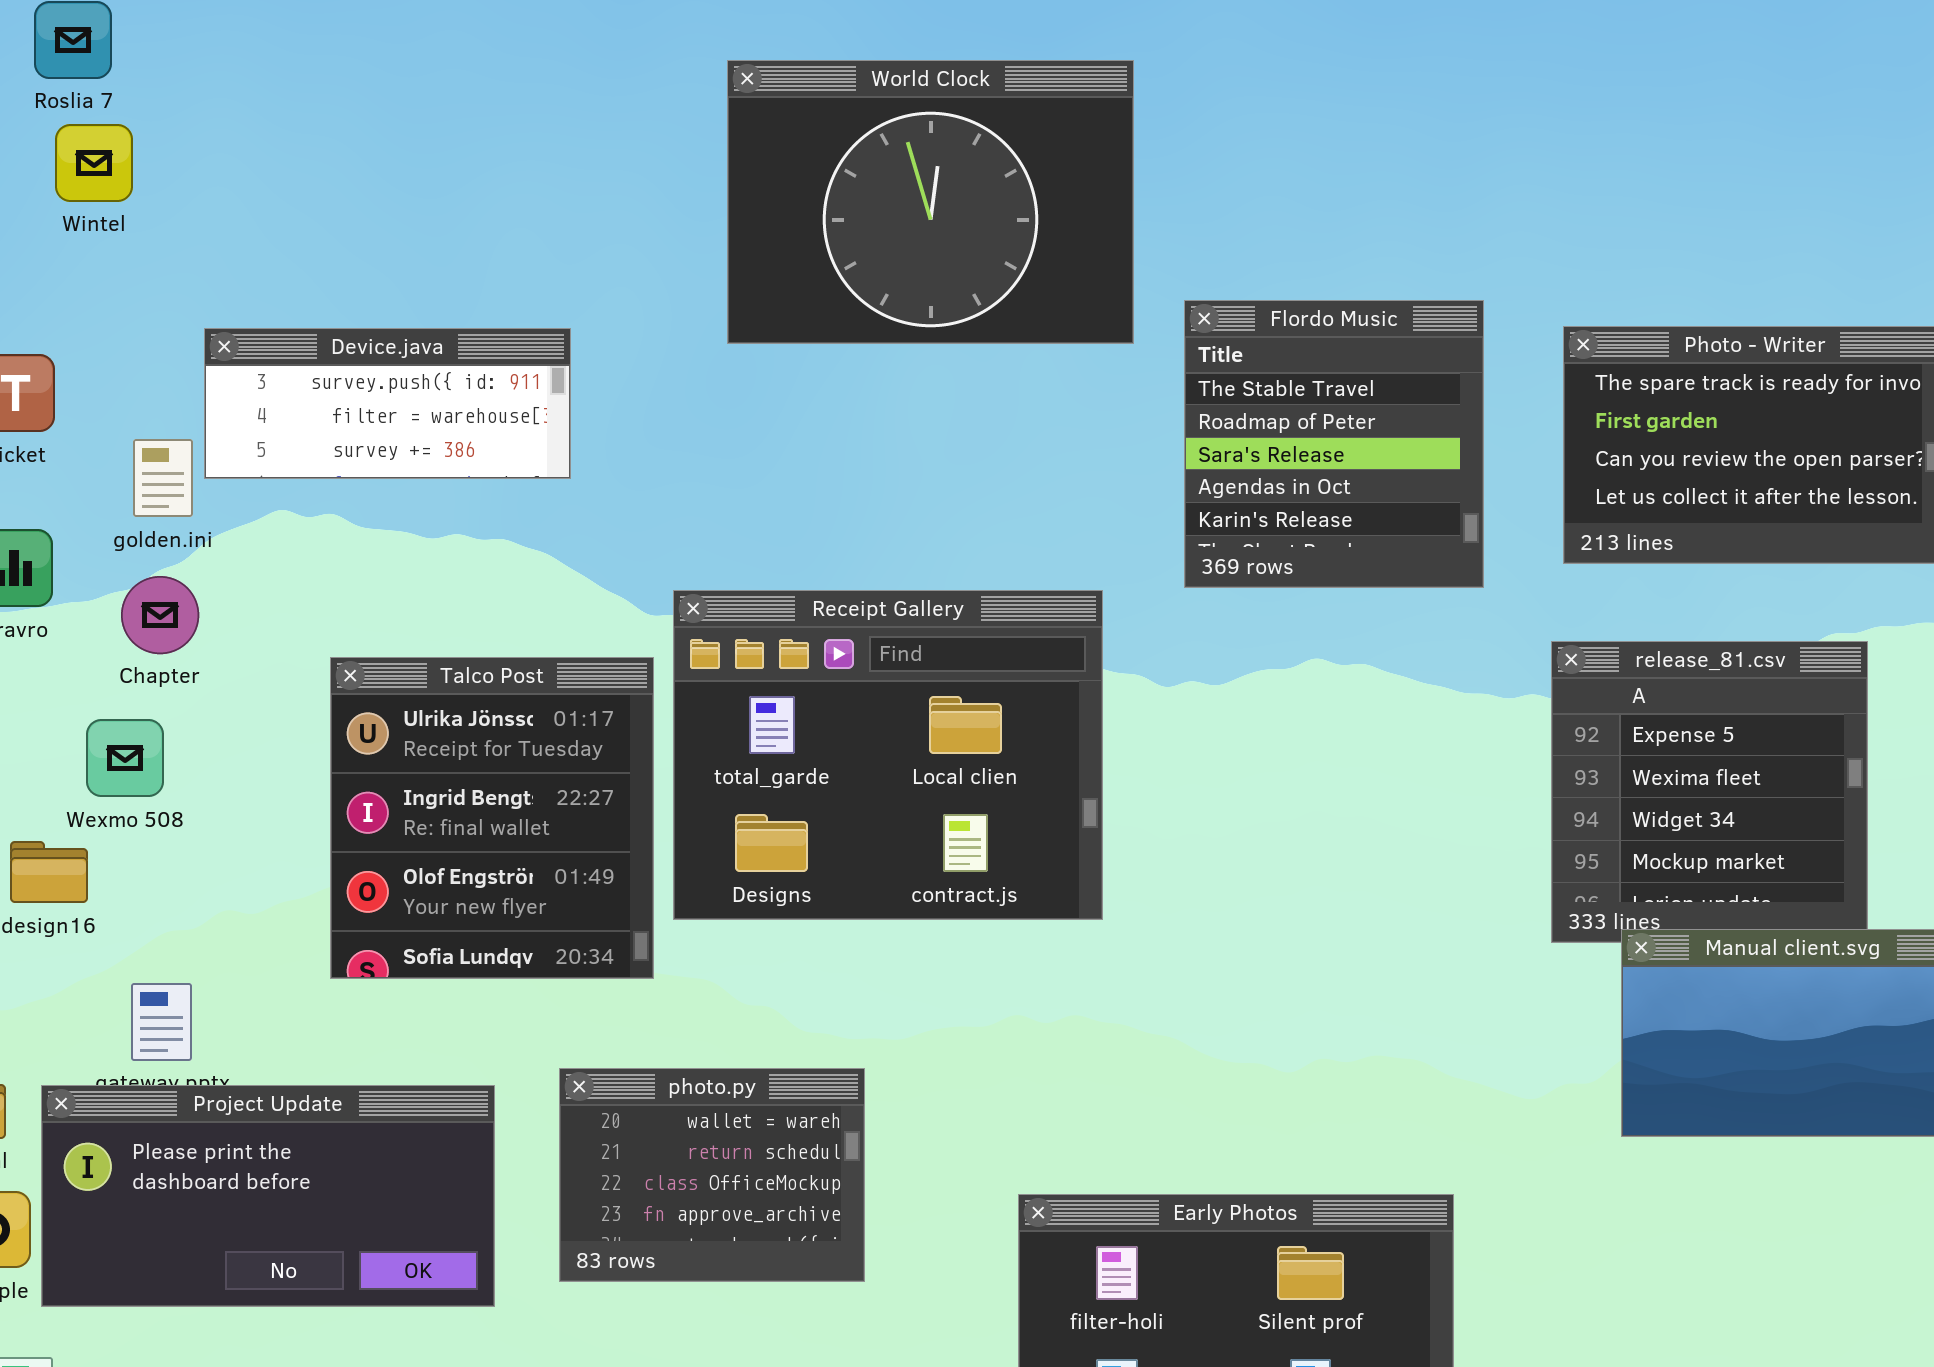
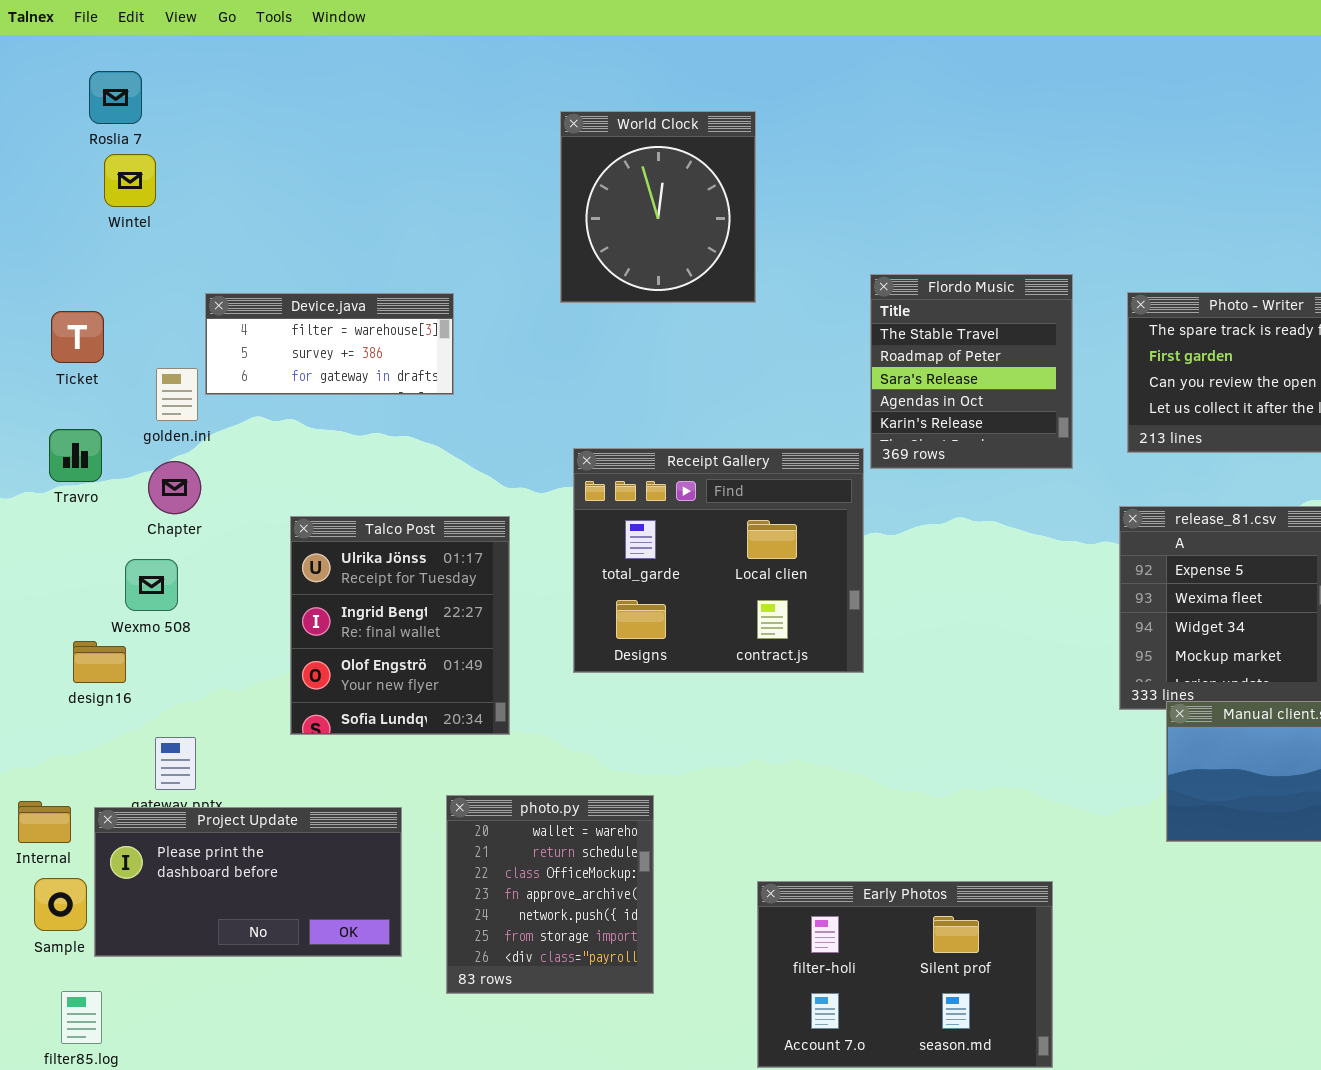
World Clock: [727,60,1134,344] -> [560,111,756,303], resized
Device.java: [204,328,571,479] -> [205,293,454,395], scrolled down 1 row
Receipt Gallery: [673,590,1103,920] -> [573,448,864,673], moved
photo.py: [559,1068,865,1282] -> [446,795,654,994], resized

